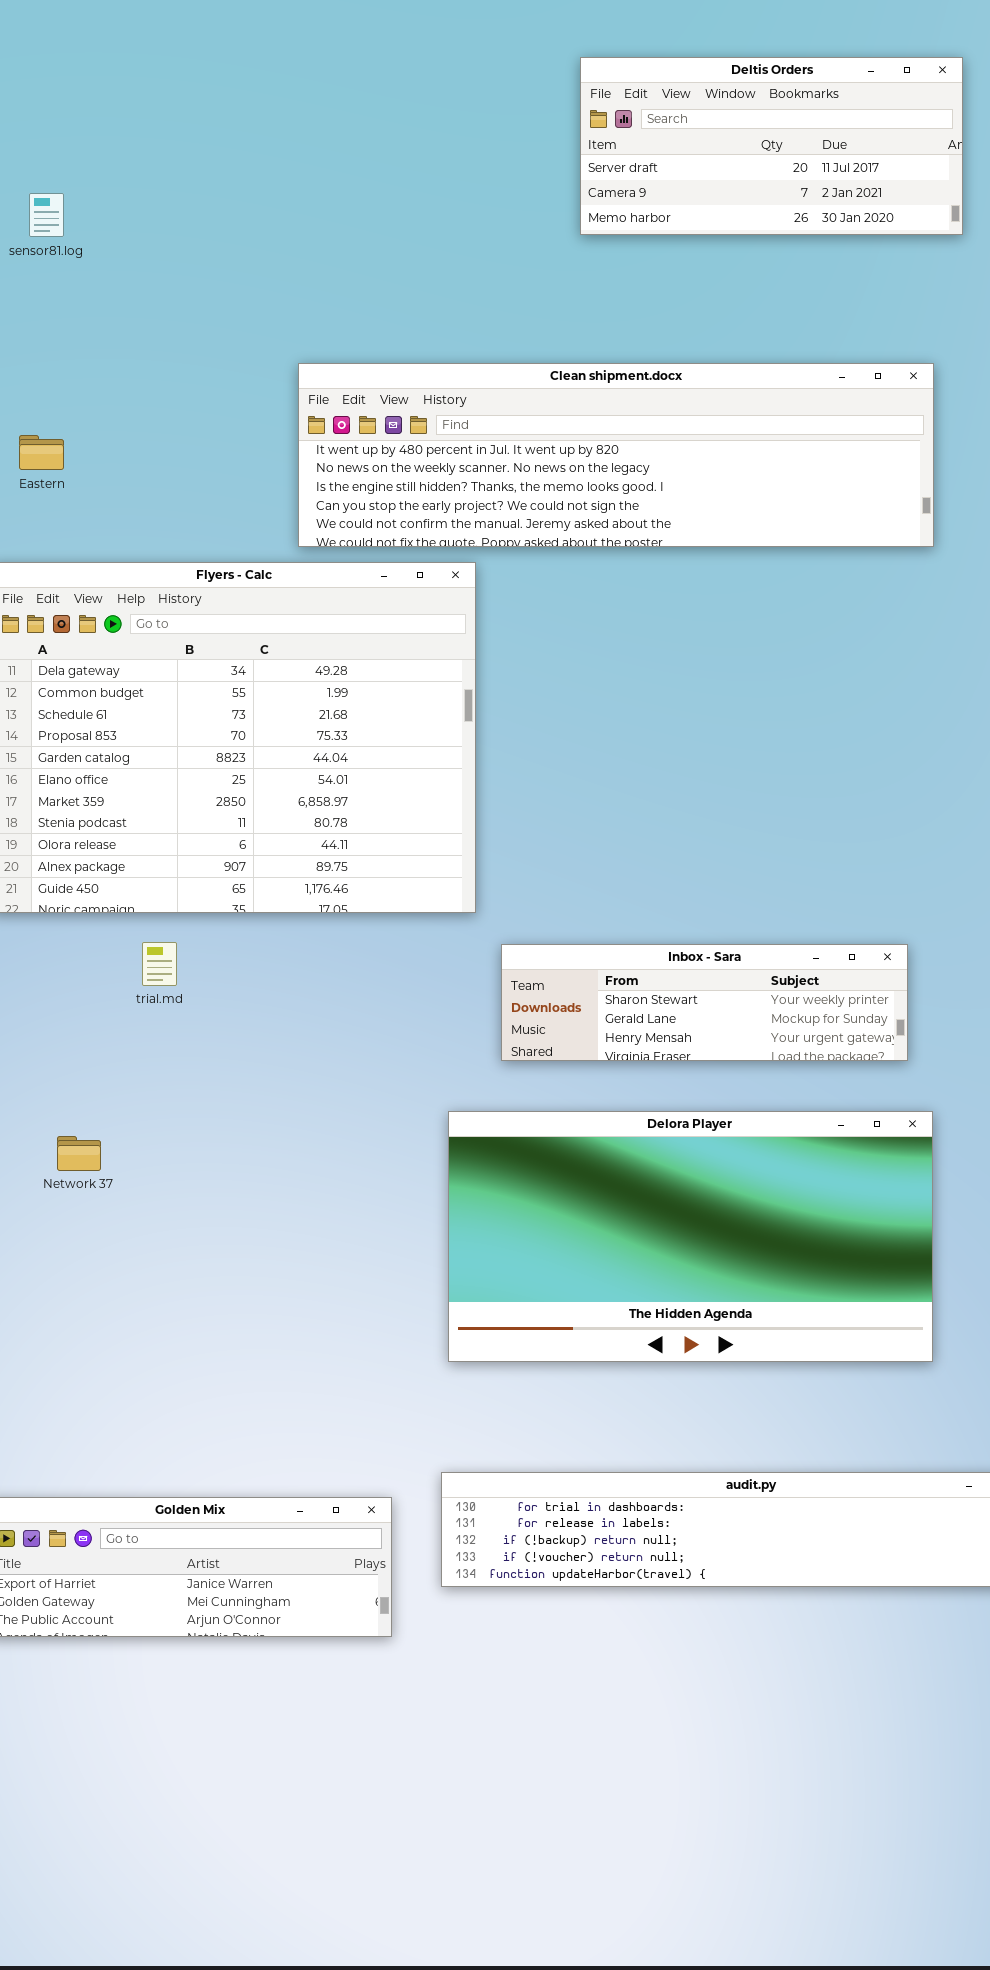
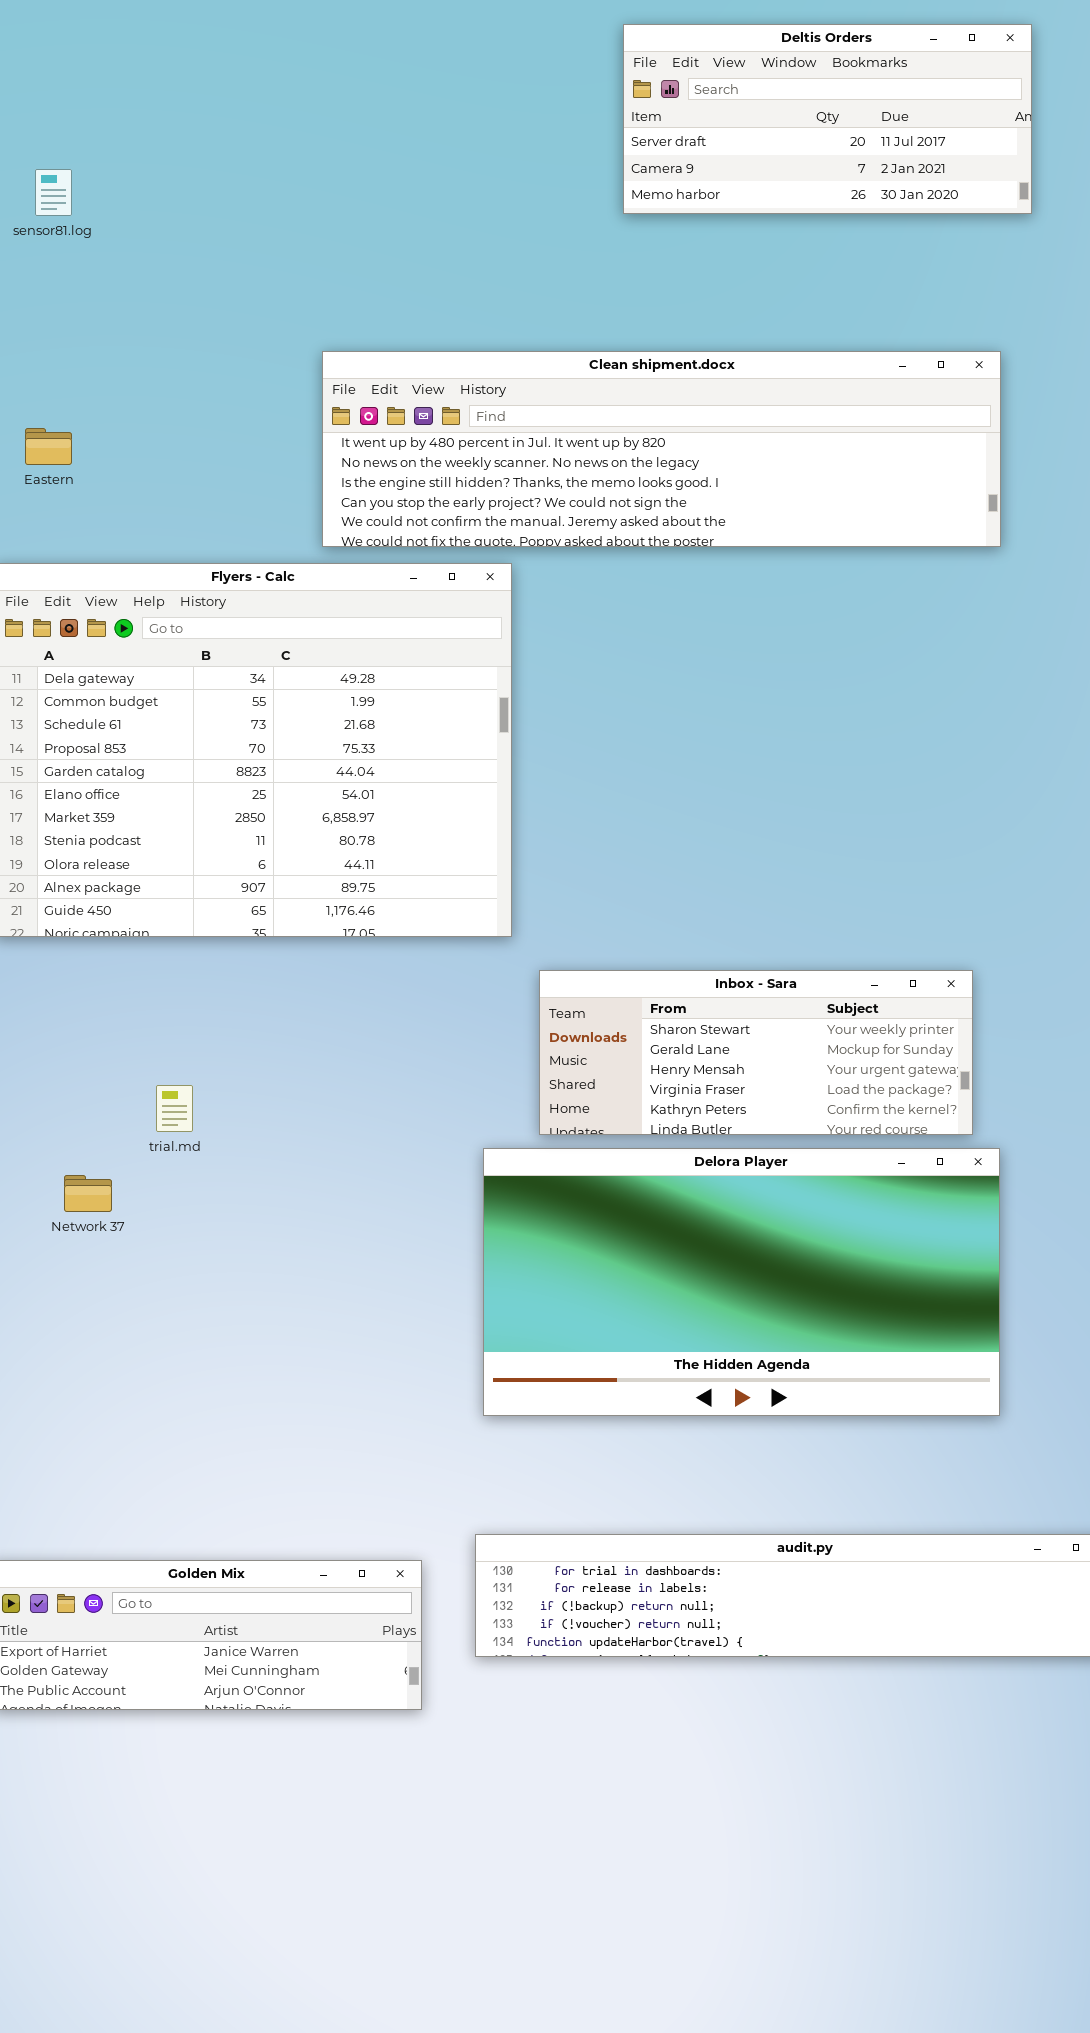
trial.md: [142,942,177,986] -> [156,1085,193,1132], moved
Inbox - Sara: [501,944,908,1061] -> [539,970,973,1135], resized

